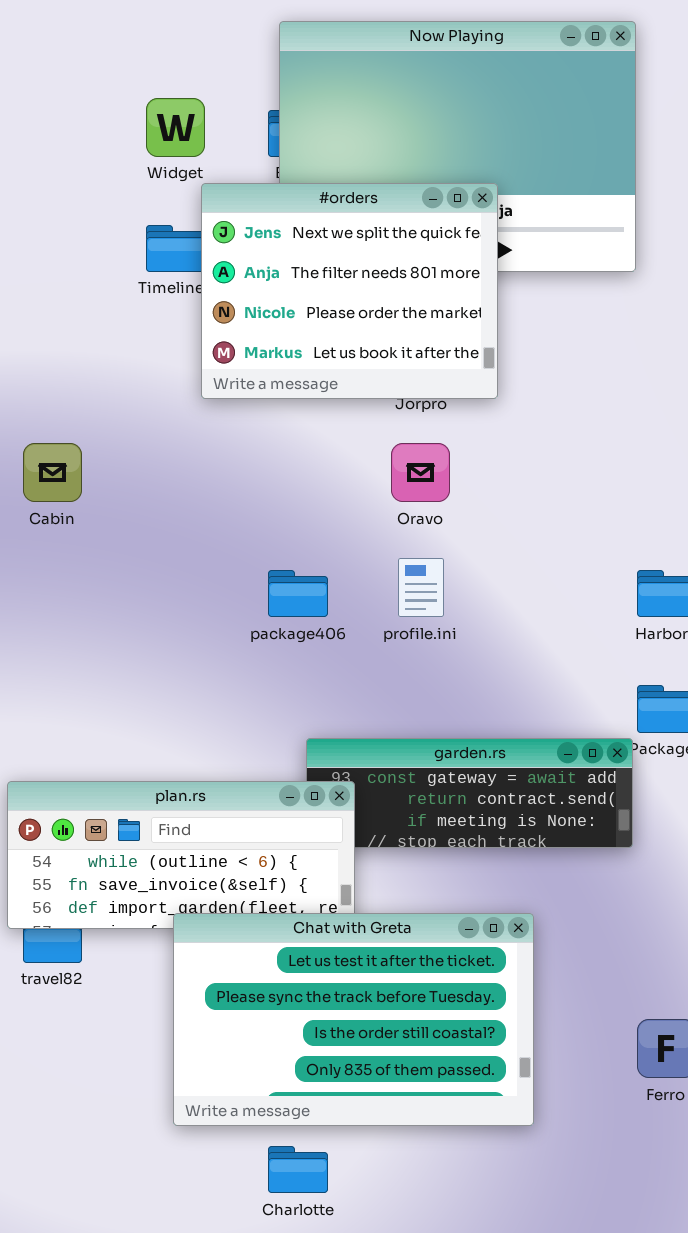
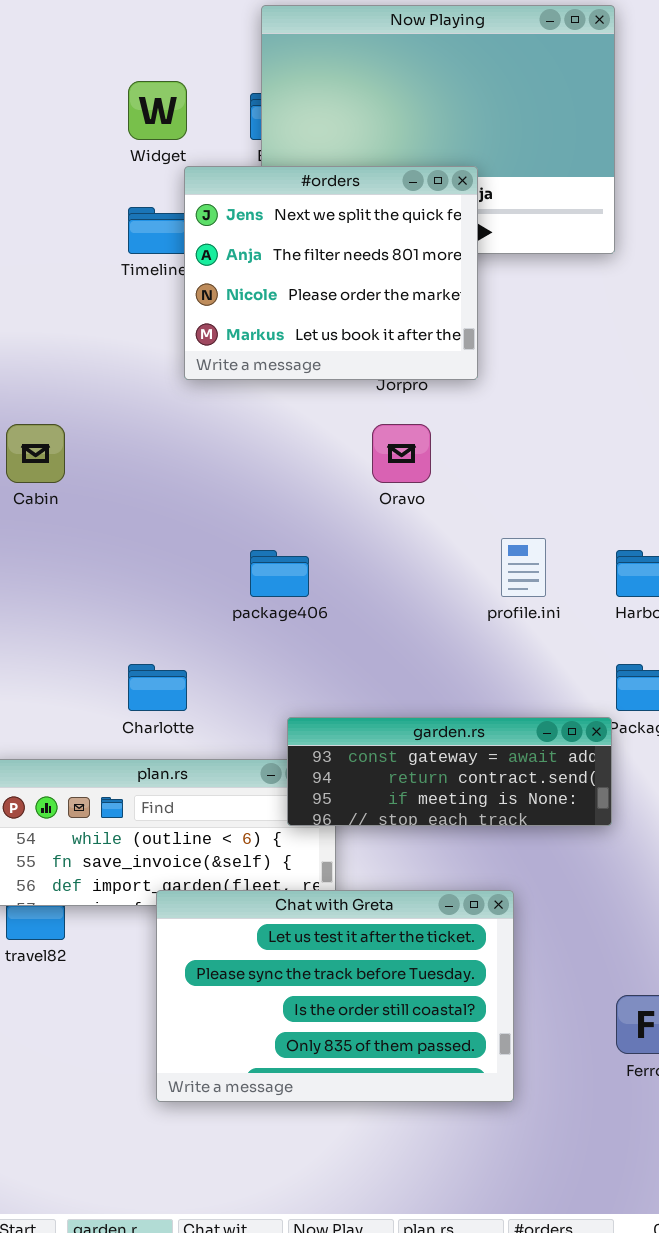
profile.ini: [398,558,444,617] -> [501,538,546,597], moved
garden.rs: [306,738,633,848] -> [287,717,612,826], raised
Charlotte: [268,1146,328,1193] -> [128,664,187,711], moved

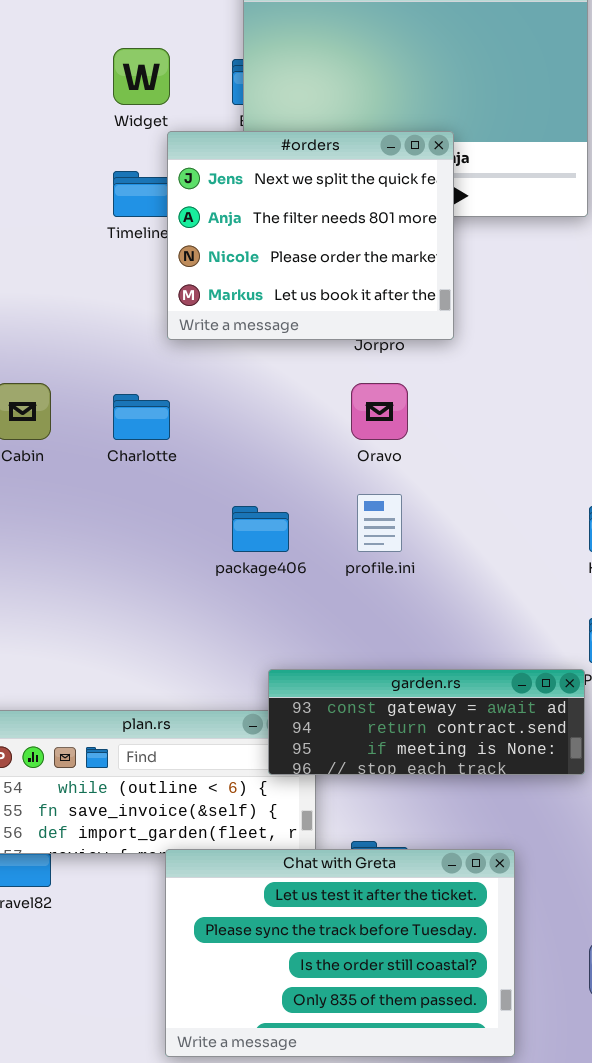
profile.ini: [501,538,546,597] -> [357,494,402,552], moved
Charlotte: [128,664,187,711] -> [113,394,170,440], moved
Chat with Greta: [156,890,514,1102] -> [165,849,515,1057], moved

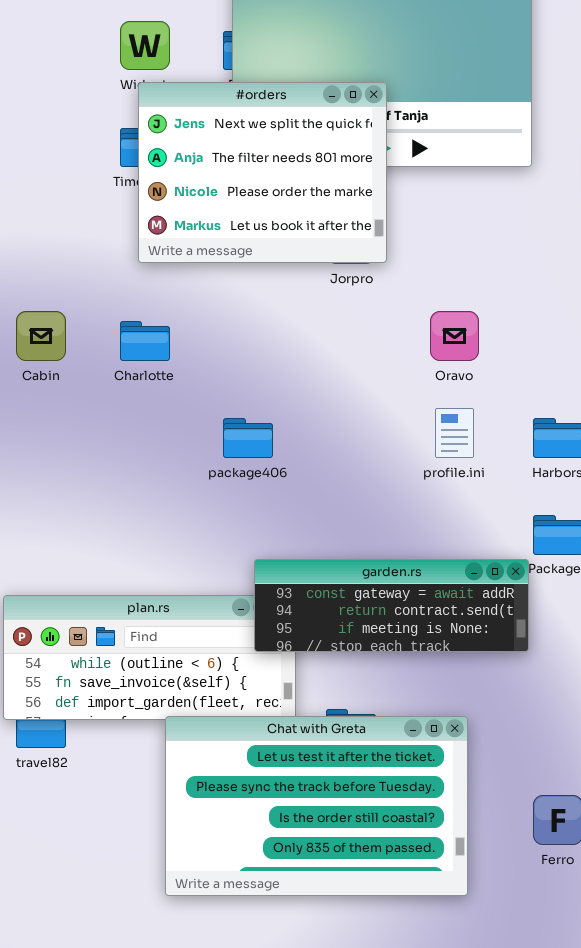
#orders: [167,131,454,340] -> [138,82,387,263], moved
Oravo: [351,383,408,440] -> [430,311,479,361], moved
profile.ini: [357,494,402,552] -> [435,408,474,458], moved

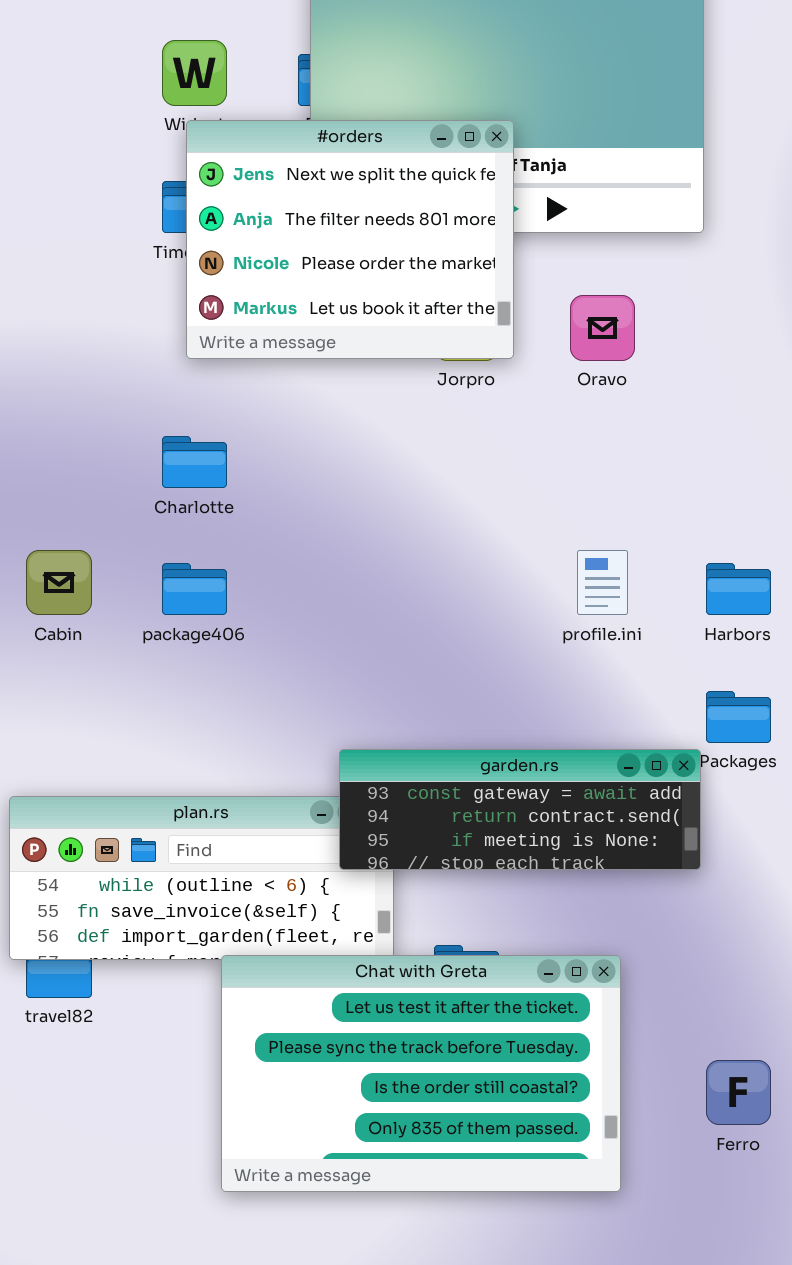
Cabin: [16,311,66,361] -> [26,550,92,615], moved
Oravo: [430,311,479,361] -> [570,295,635,361], moved
package406: [223,418,273,458] -> [162,563,227,615], moved

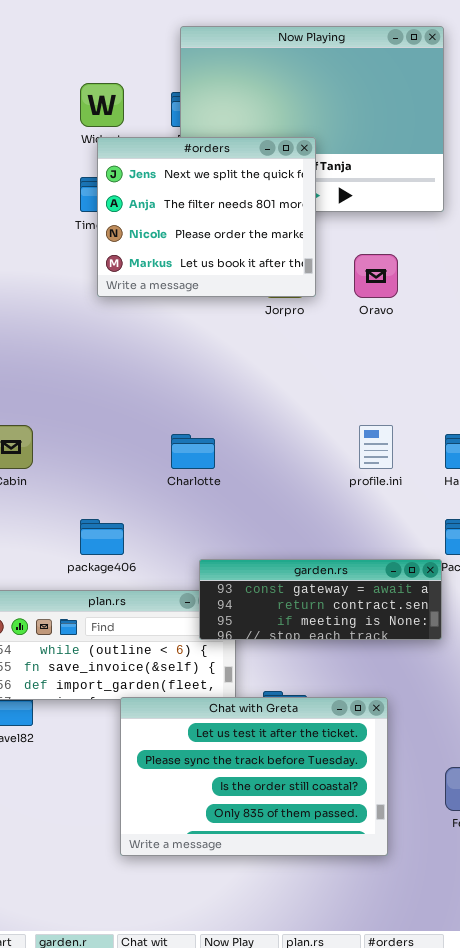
Charlotte: [162,436,227,488] -> [171,434,215,469], moved
package406: [162,563,227,615] -> [80,519,124,555], moved

